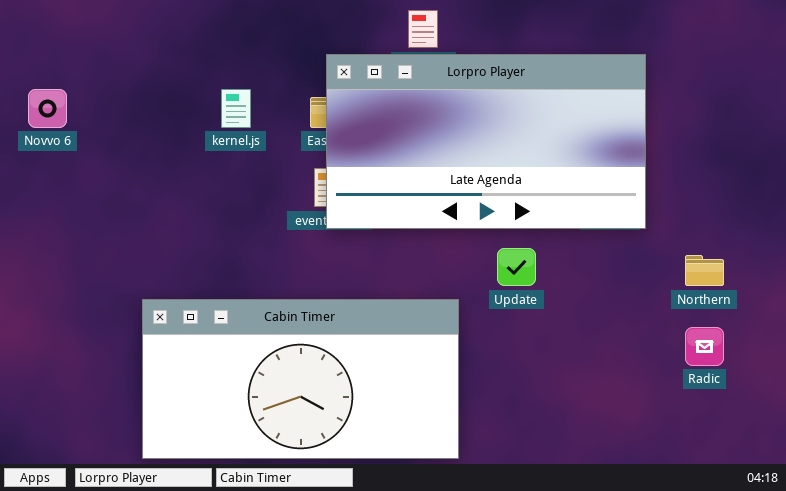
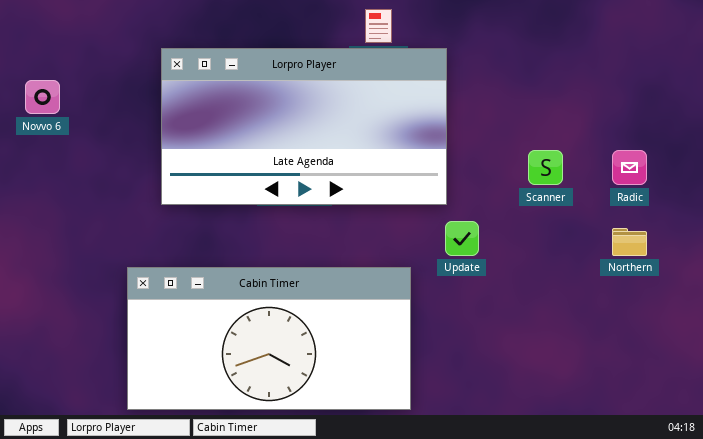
Lorpro Player: [326,54,646,229] -> [161,48,447,205], moved
Radic: [685,327,724,366] -> [612,150,647,185], moved

